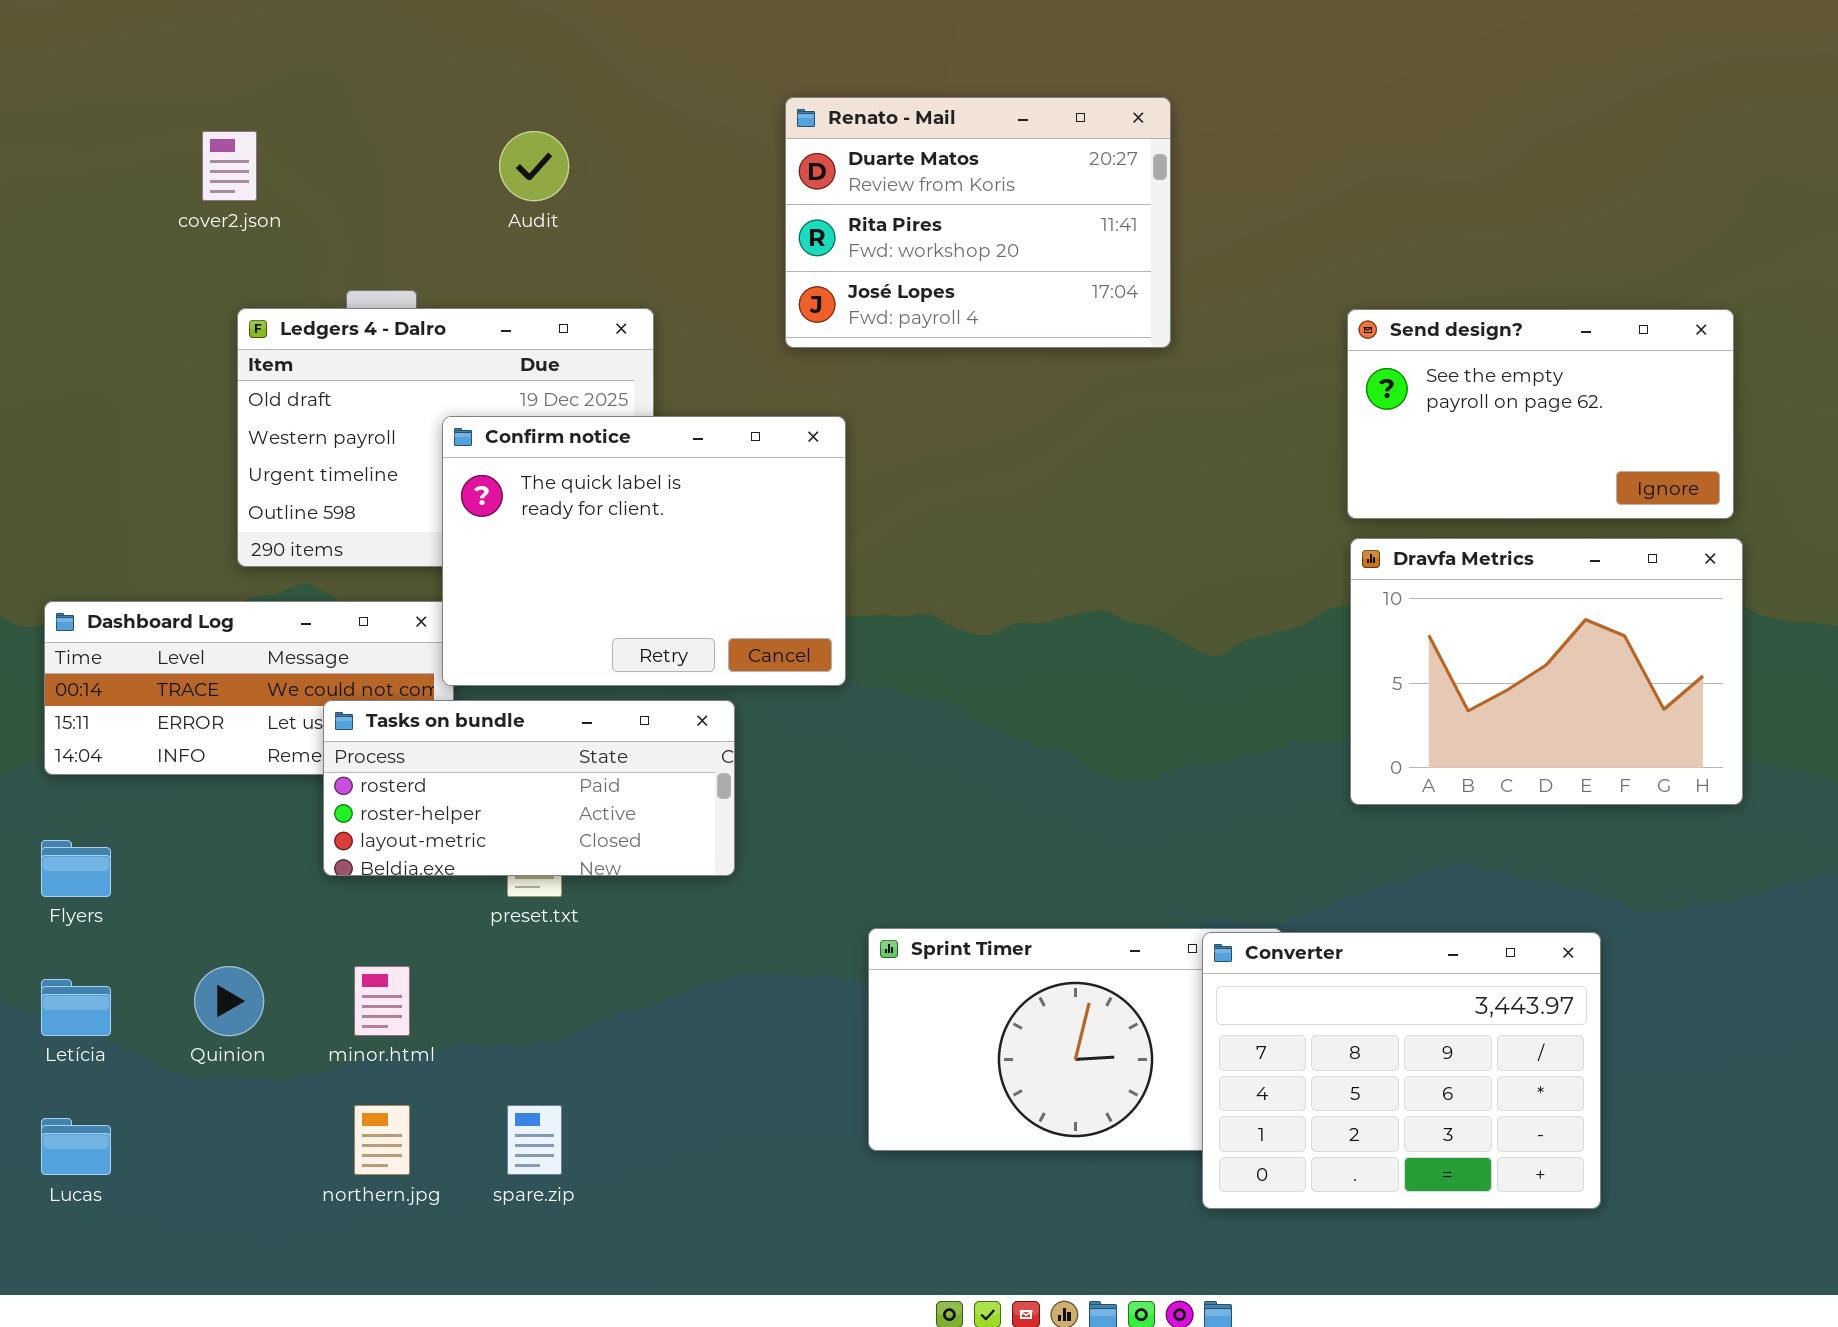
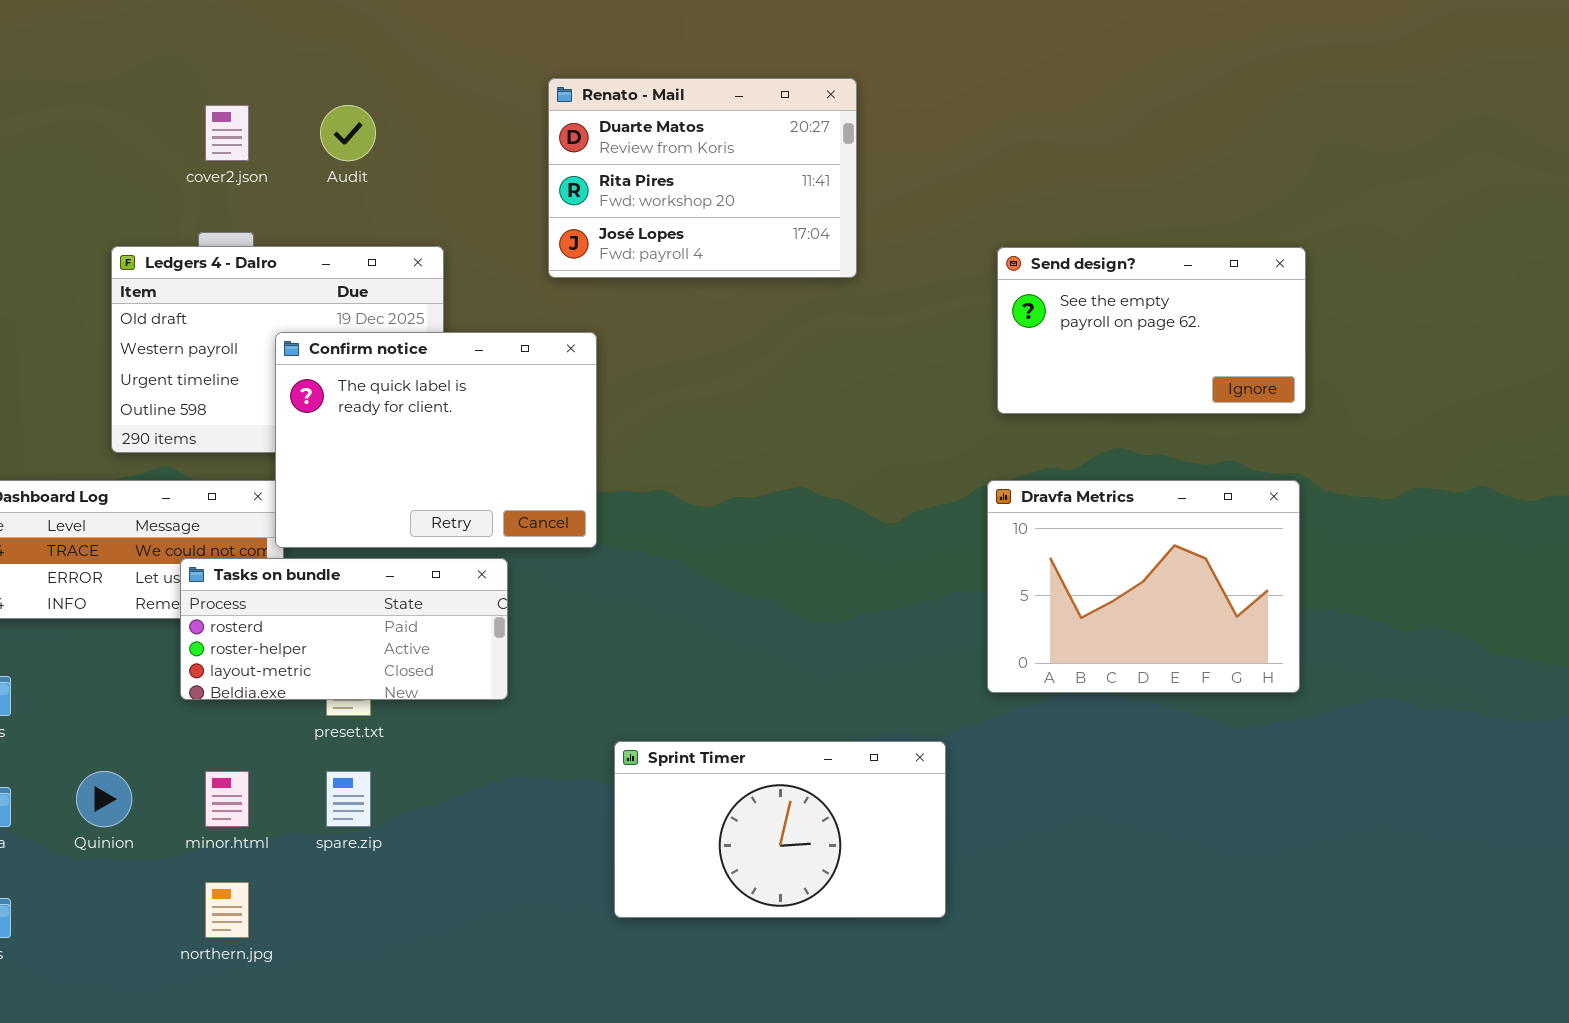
cover2.json: [202,131,257,201] -> [205,105,249,161], moved
Dravfa Metrics: [1350,538,1743,805] -> [987,480,1300,693], moved
Converter: [1202,932,1601,1209] -> none, closed
spare.zip: [507,1105,562,1175] -> [326,771,371,827], moved

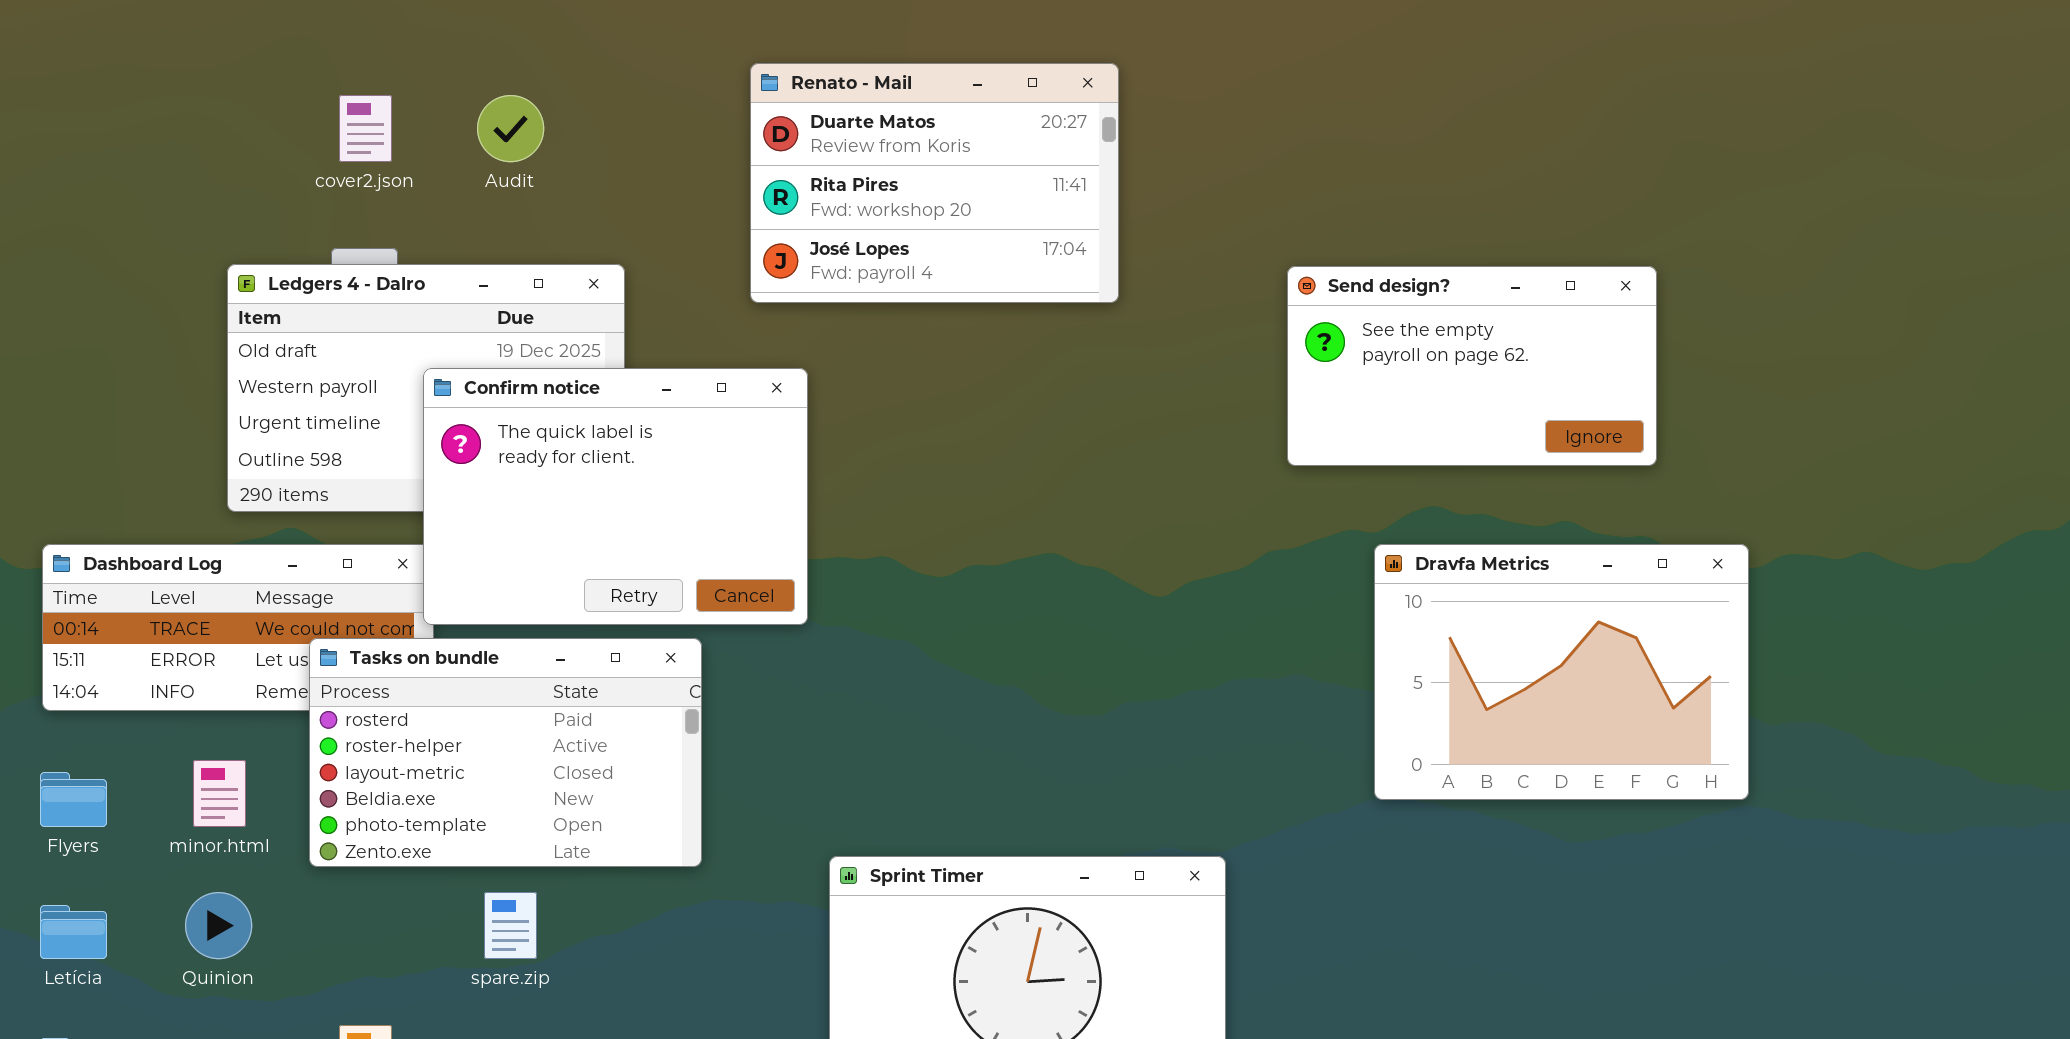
Dravfa Metrics: [987,480,1300,693] -> [1374,544,1749,800], moved
Tasks on bundle: [180,558,508,700] -> [309,638,702,867], resized
minor.html: [205,771,249,827] -> [193,760,246,827], moved

